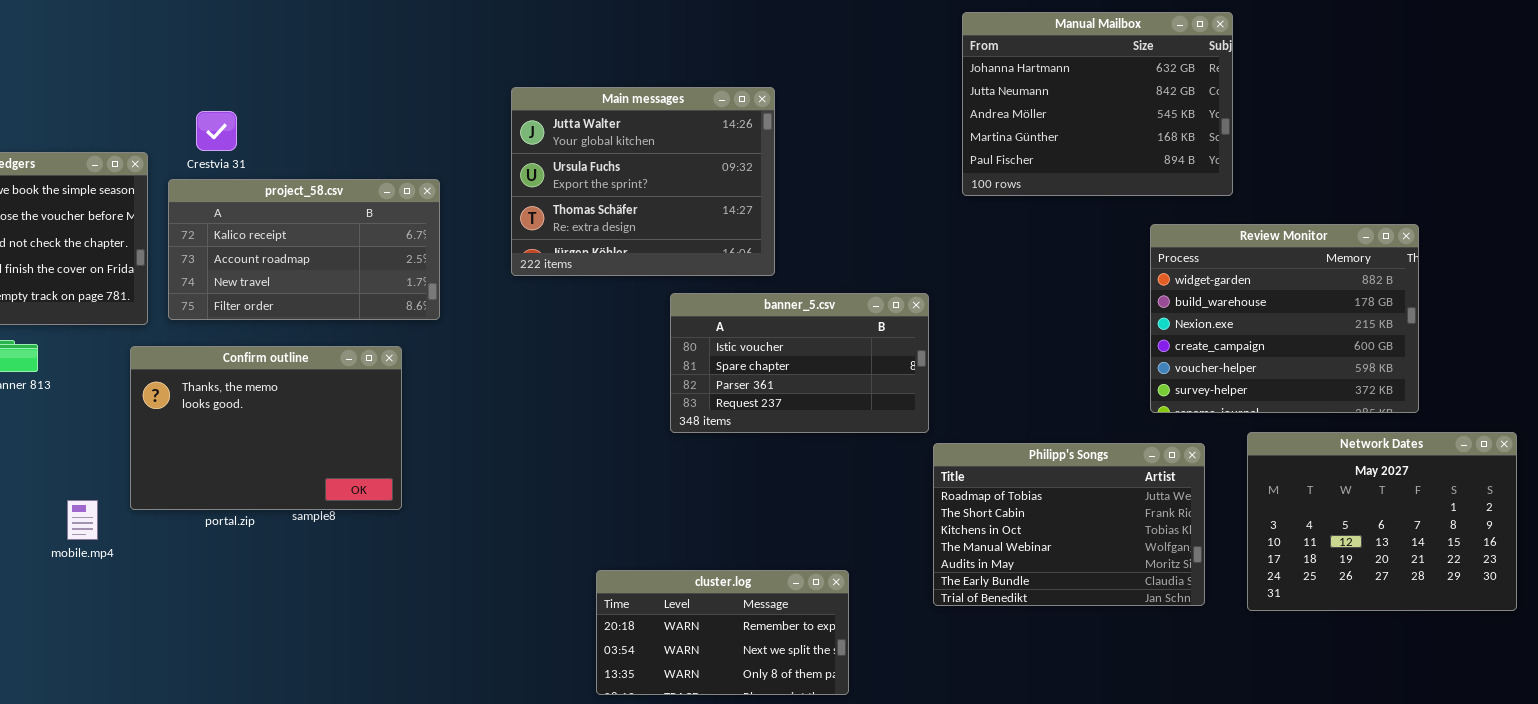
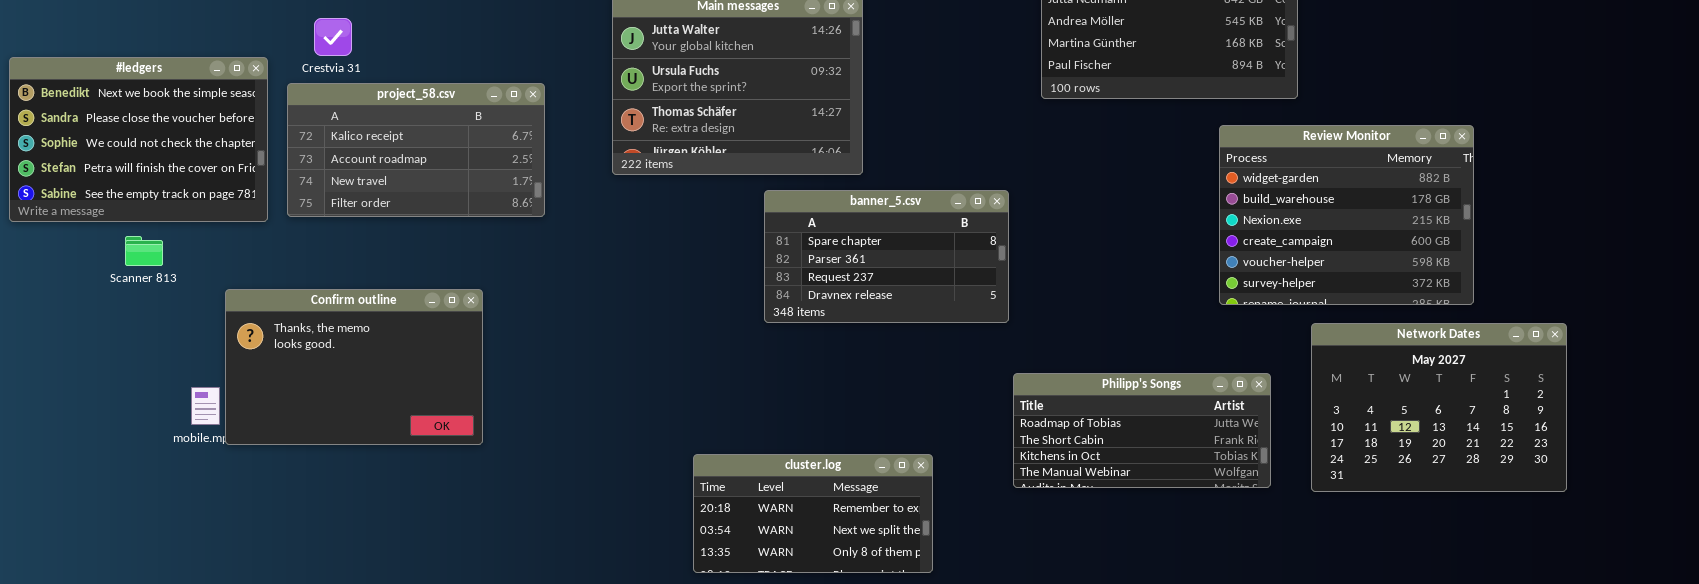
banner_5.csv: [670,293,929,433] -> [764,190,1009,323], scrolled down 1 row
Confirm outline: [130,346,402,510] -> [225,289,483,445], moved
Philipp's Songs: [933,443,1205,606] -> [1013,373,1271,488], resized

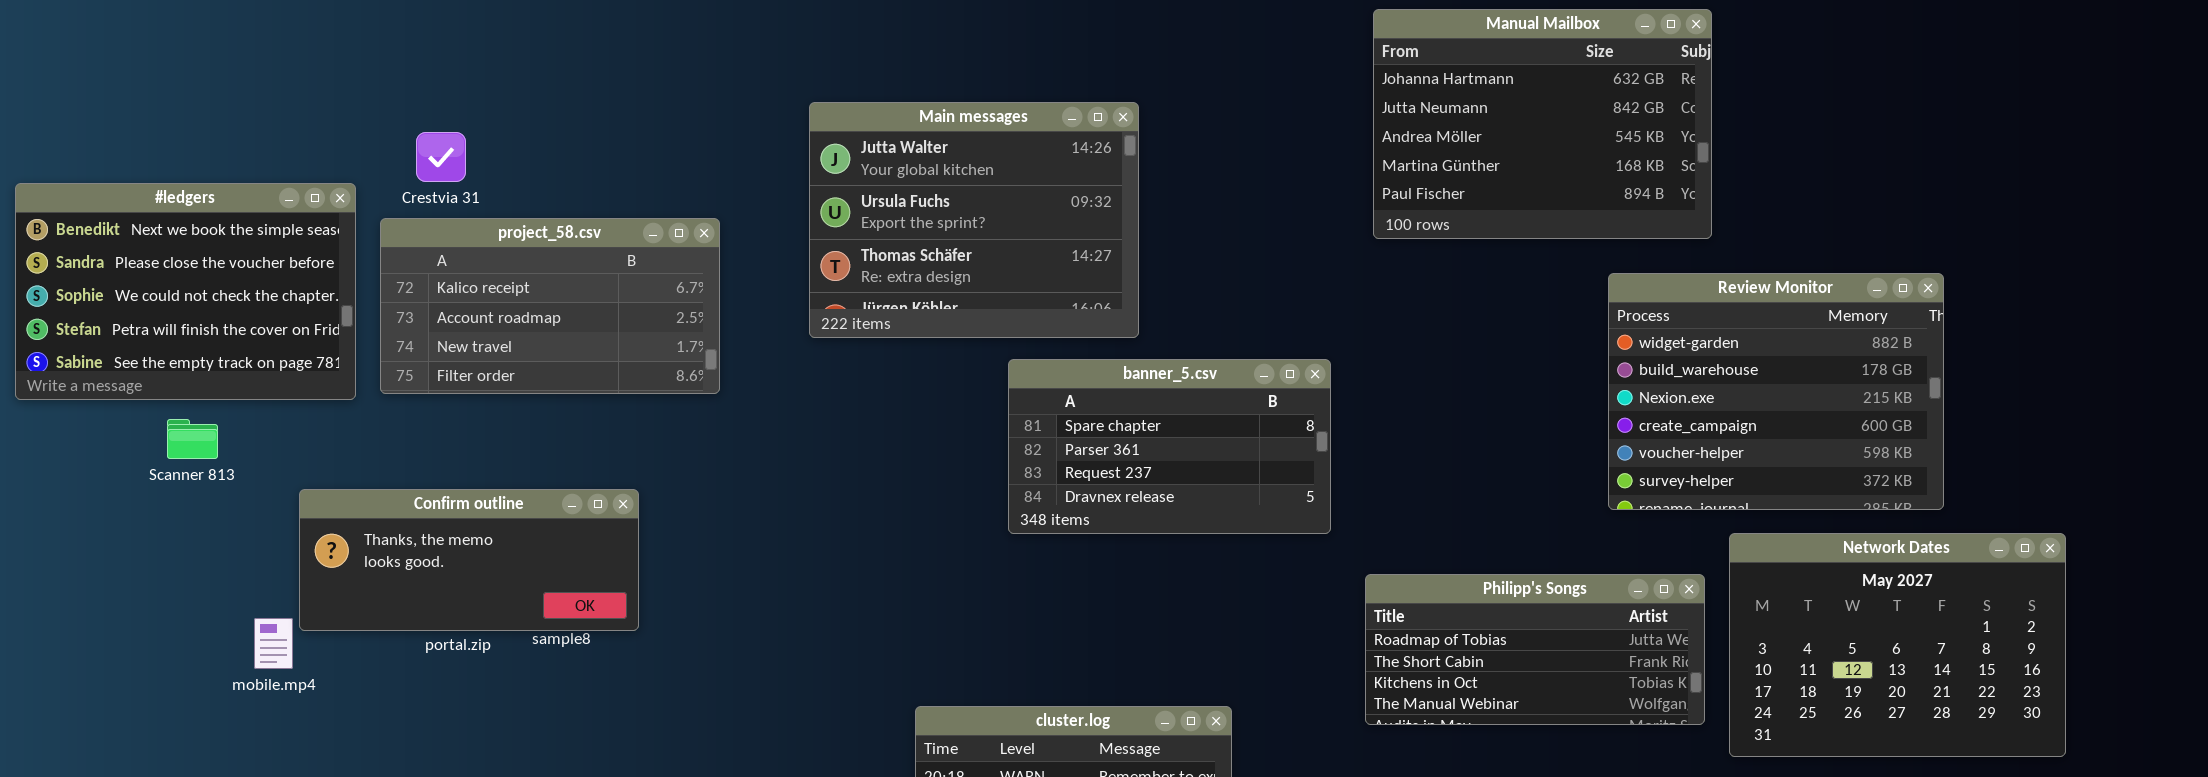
Confirm outline: [225,289,483,445] -> [299,489,639,631], resized
Philipp's Songs: [1013,373,1271,488] -> [1365,574,1705,725], moved

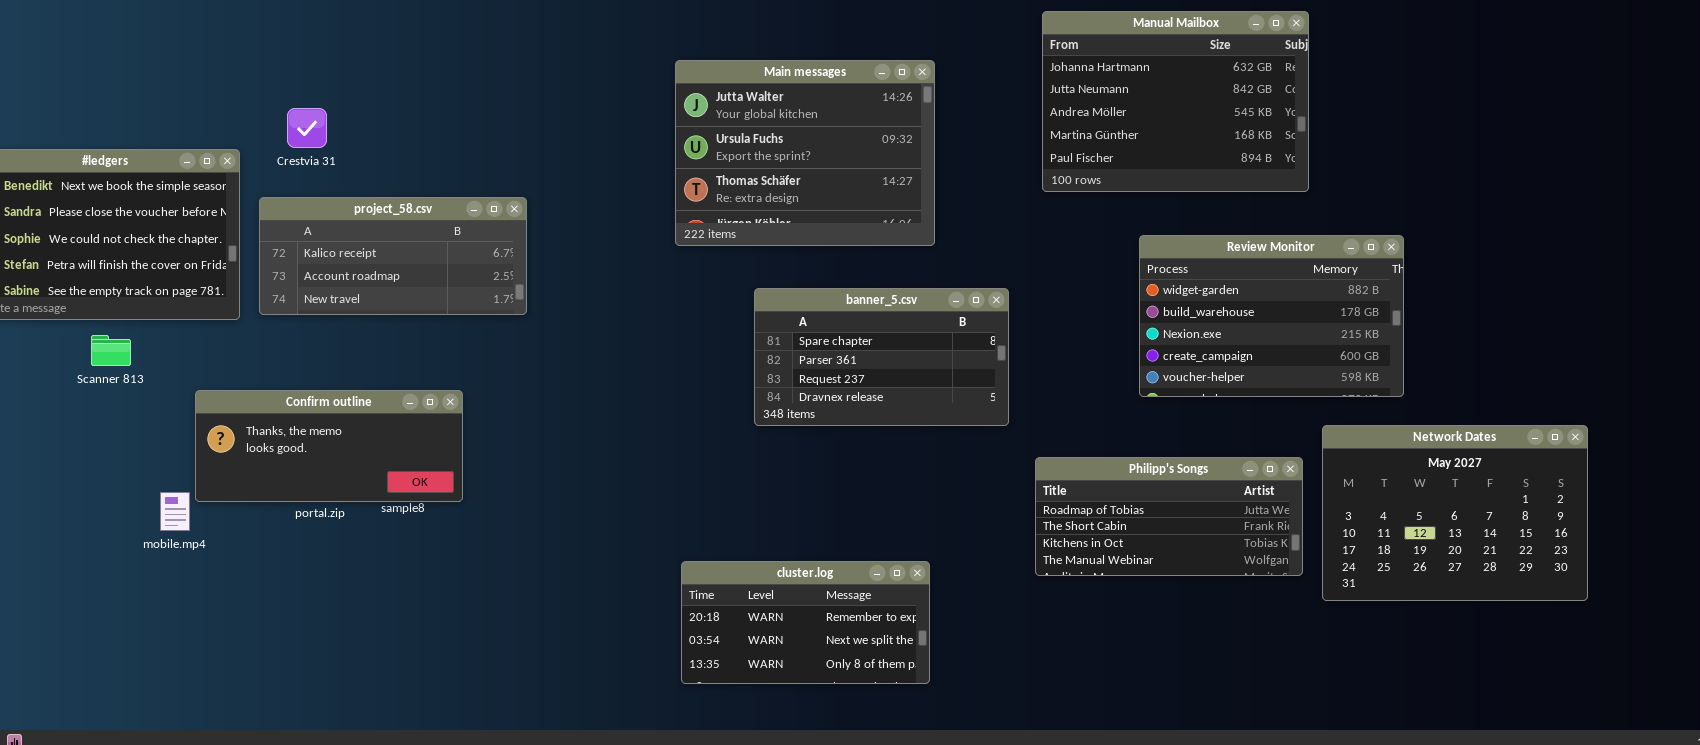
Main messages: [809,102,1139,338] -> [675,60,935,246], moved
project_58.csv: [380,218,720,394] -> [259,197,527,315], resized
Review Monitor: [1608,273,1944,510] -> [1139,235,1404,397], moved, resized

